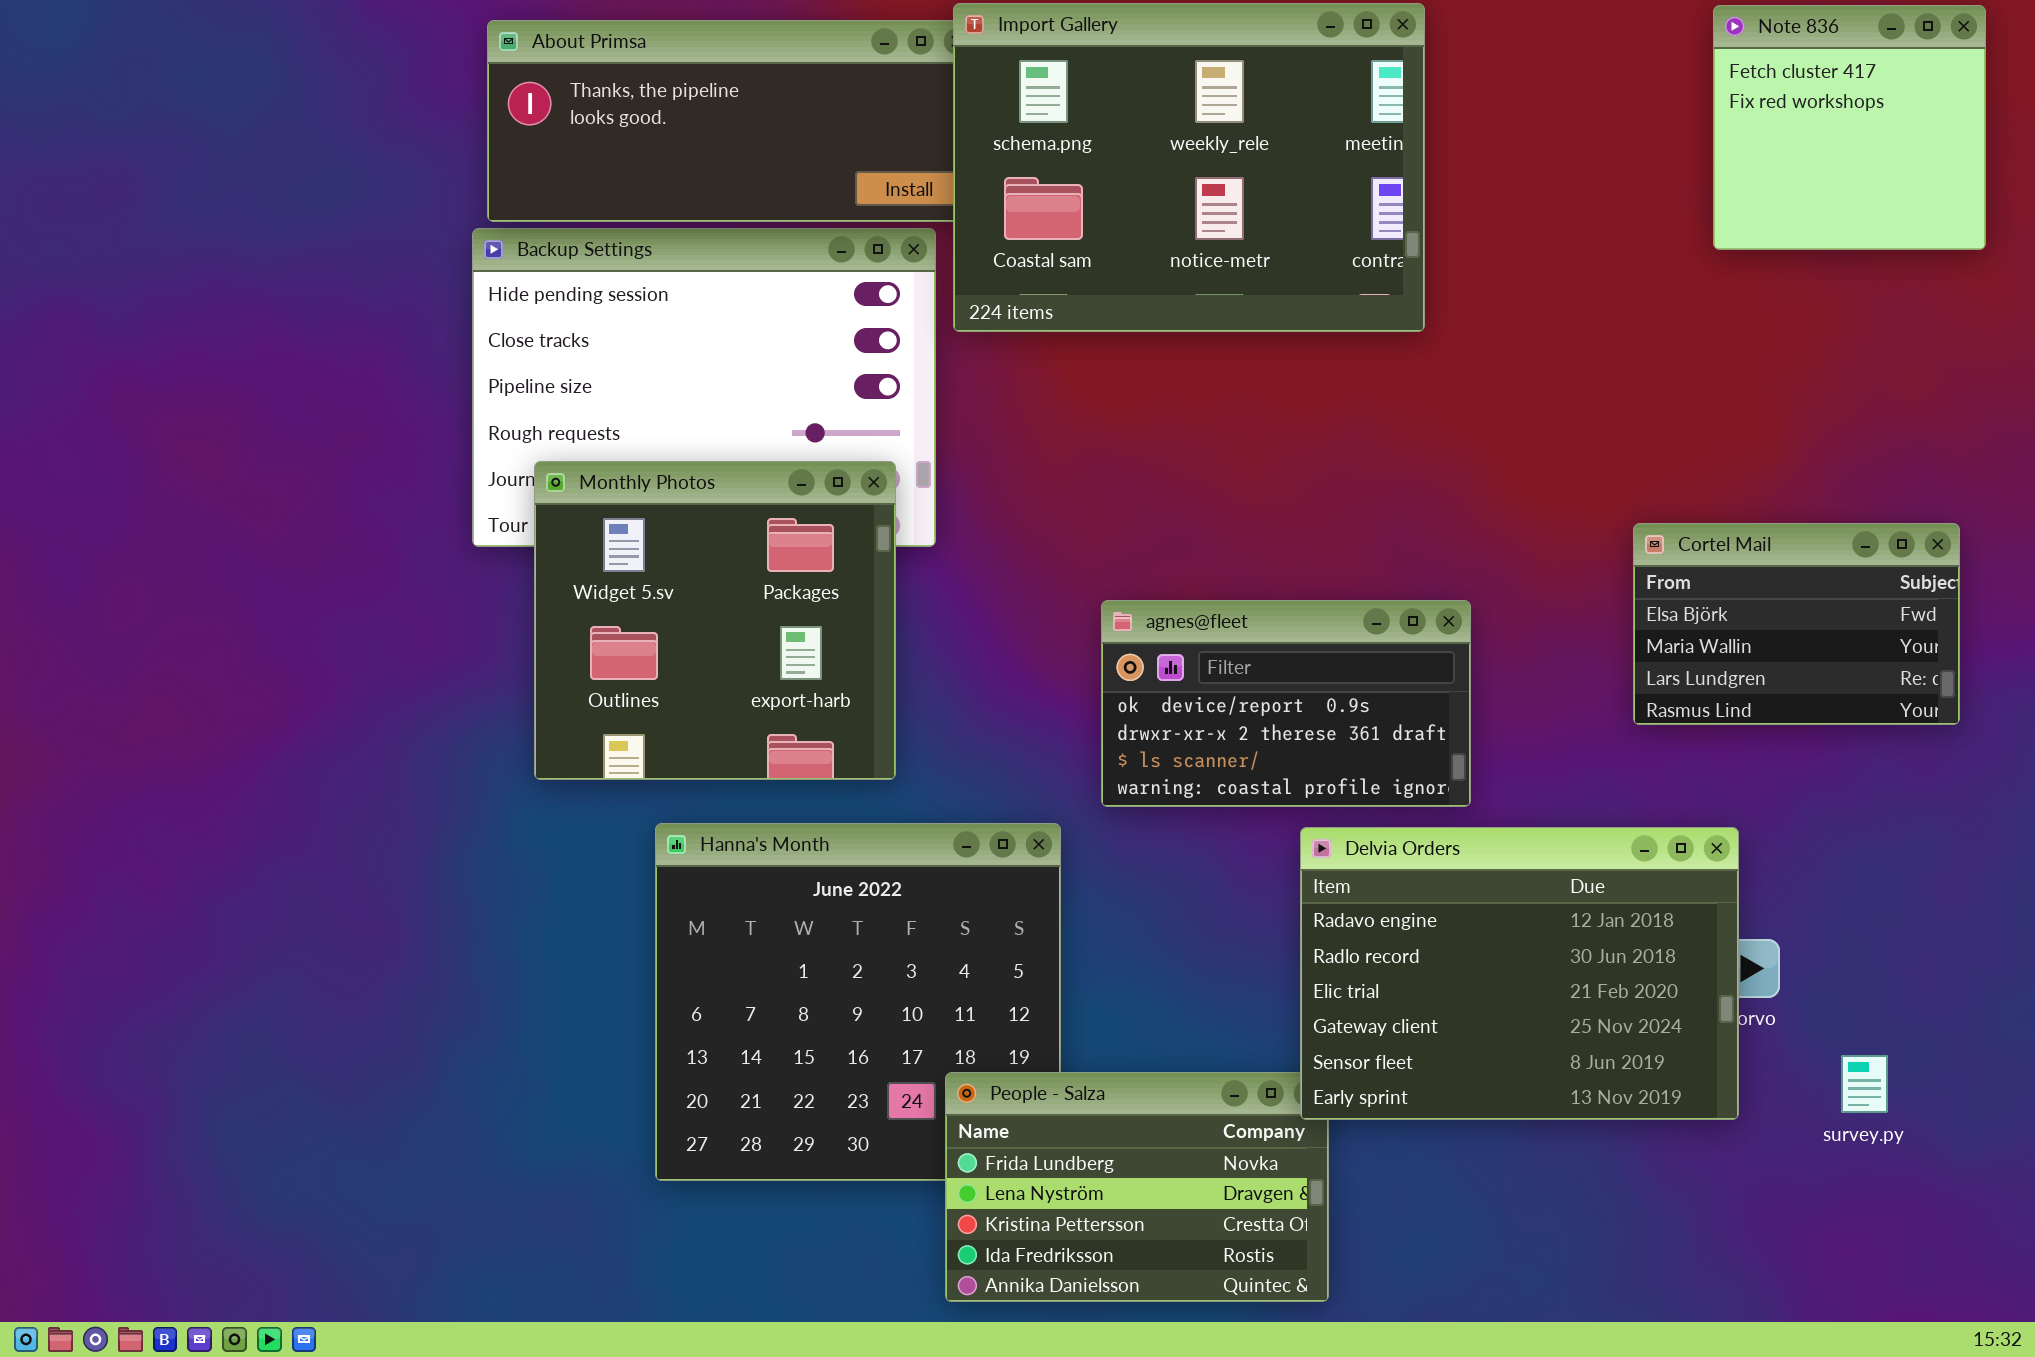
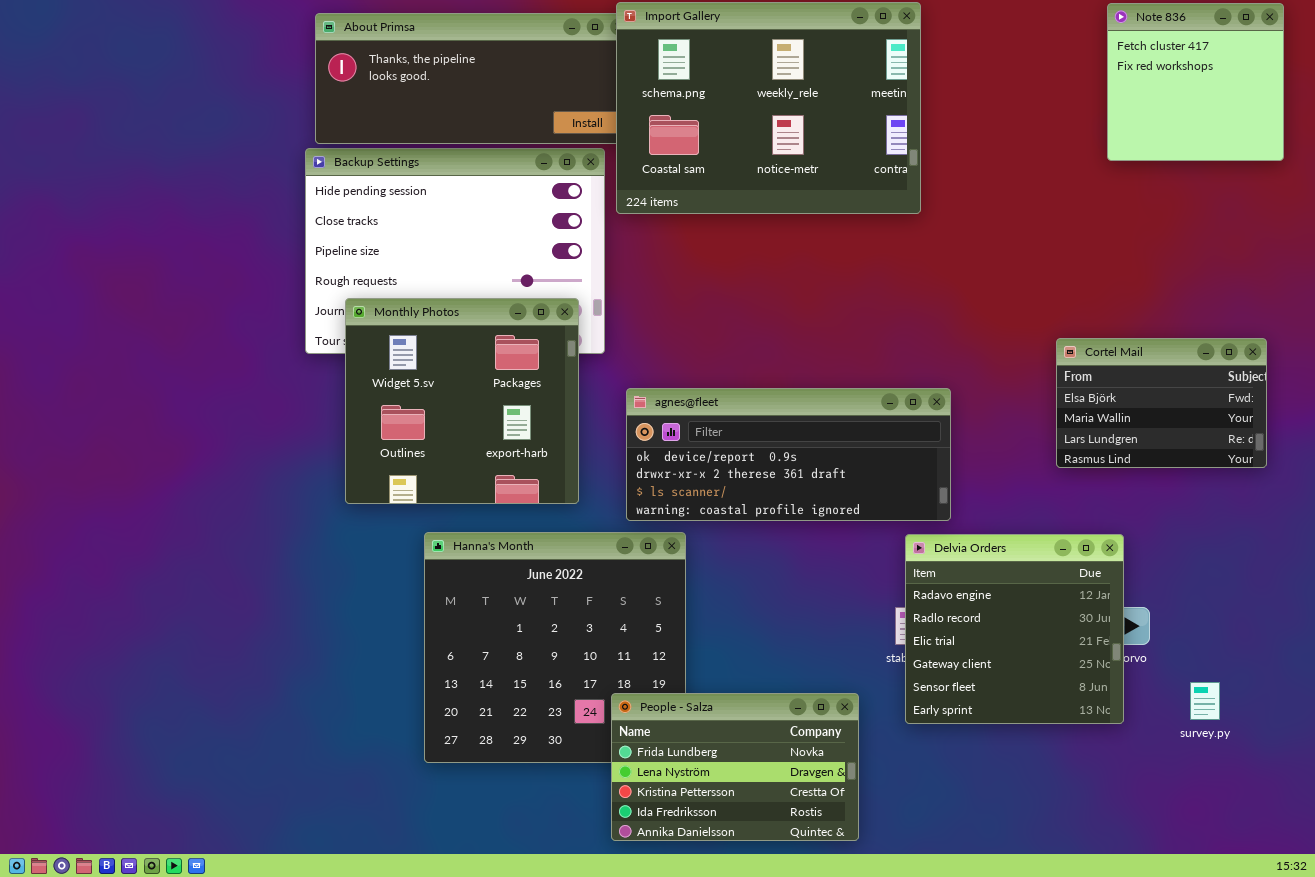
agnes@fleet: [1101,600,1471,807] -> [626,388,951,521], resized
Delvia Orders: [1300,827,1739,1120] -> [905,534,1124,724], resized

